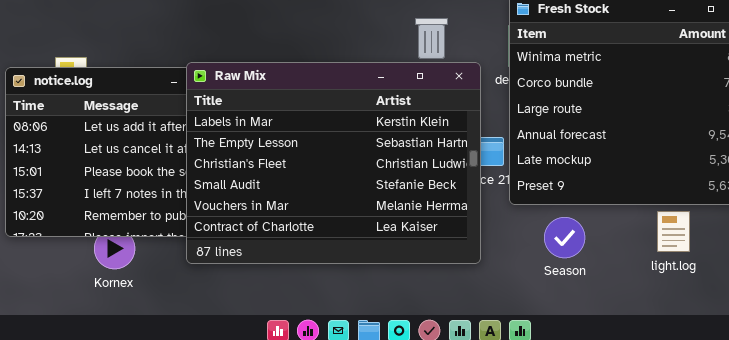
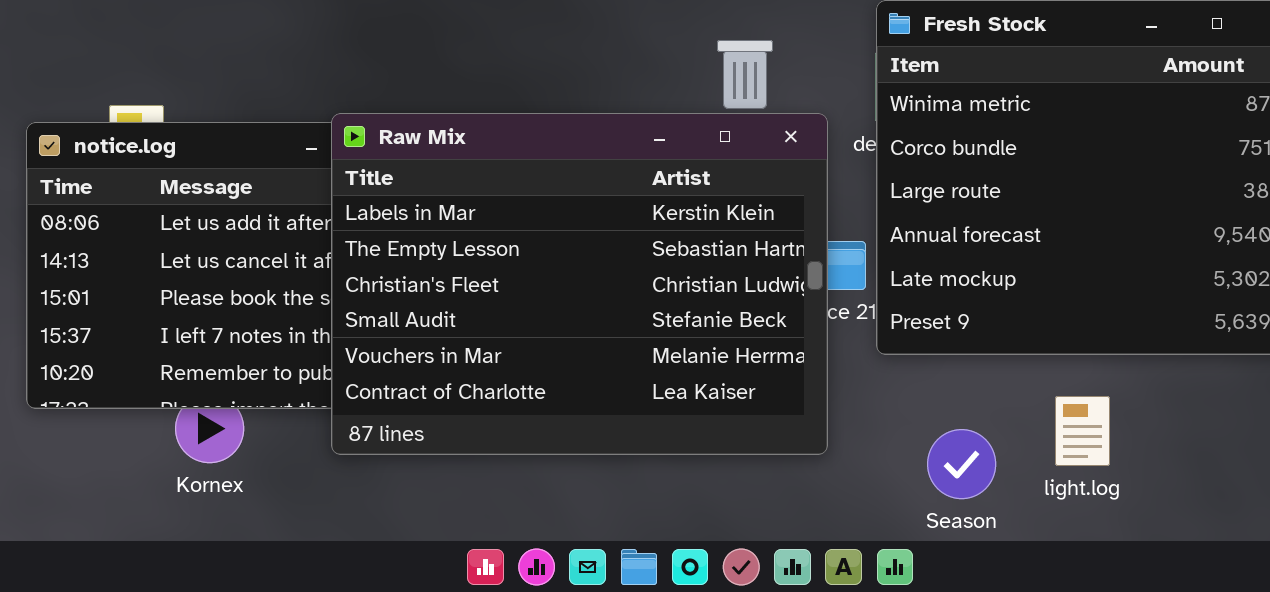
light.log: [657,211,690,252] -> [1055,396,1110,466], moved
Season: [544,217,585,258] -> [927,429,996,499], moved

